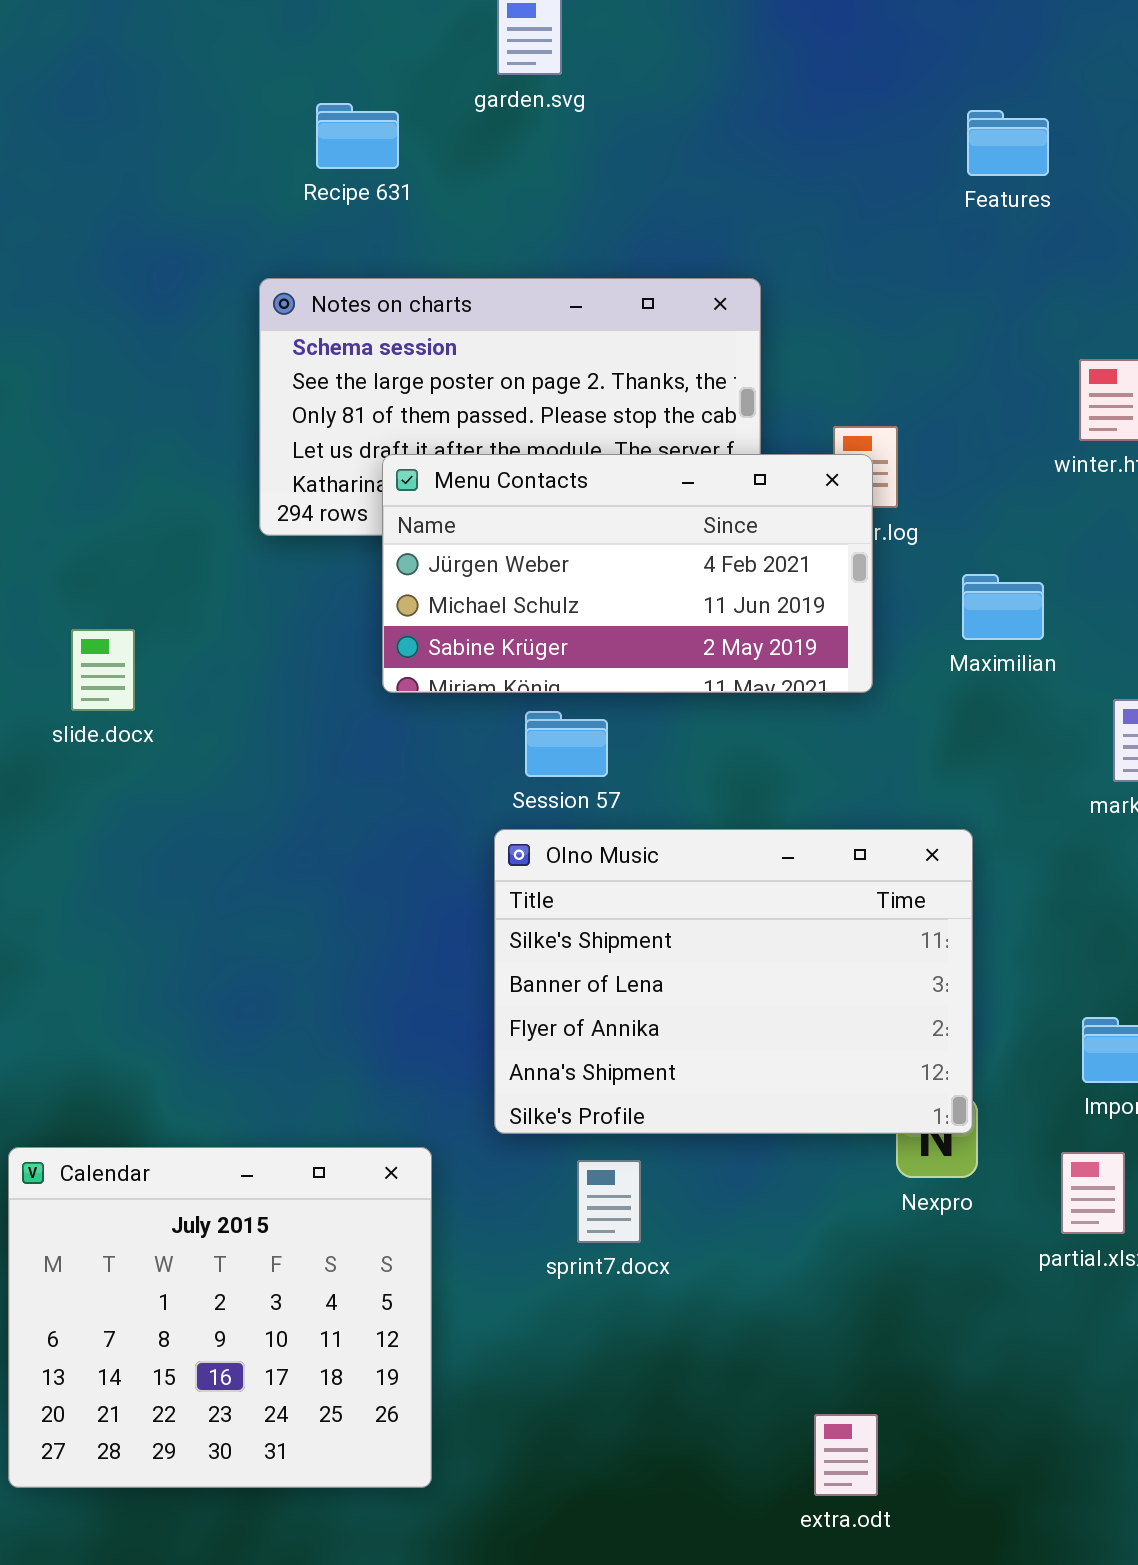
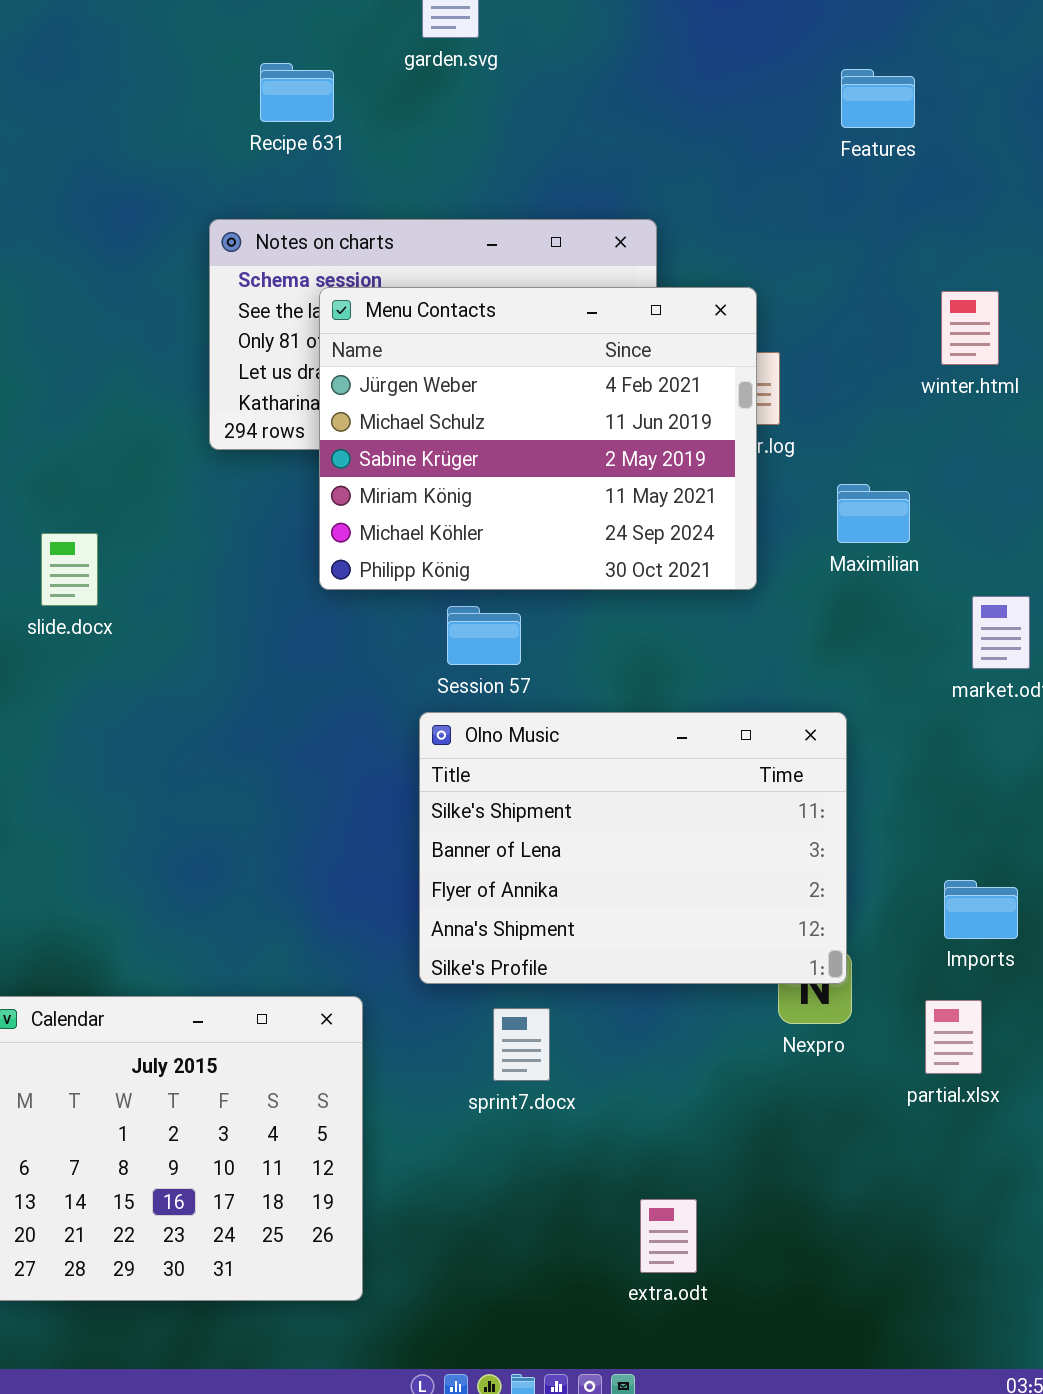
Menu Contacts: [382,454,873,693] -> [319,287,757,590], resized
extra.odt: [814,1414,878,1496] -> [640,1199,697,1273], moved

